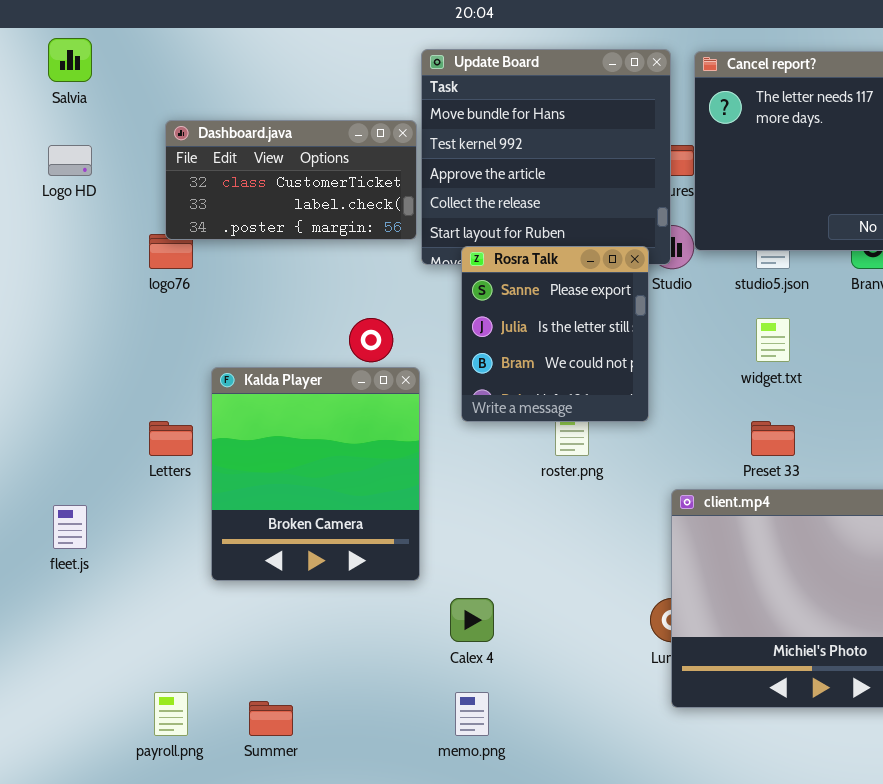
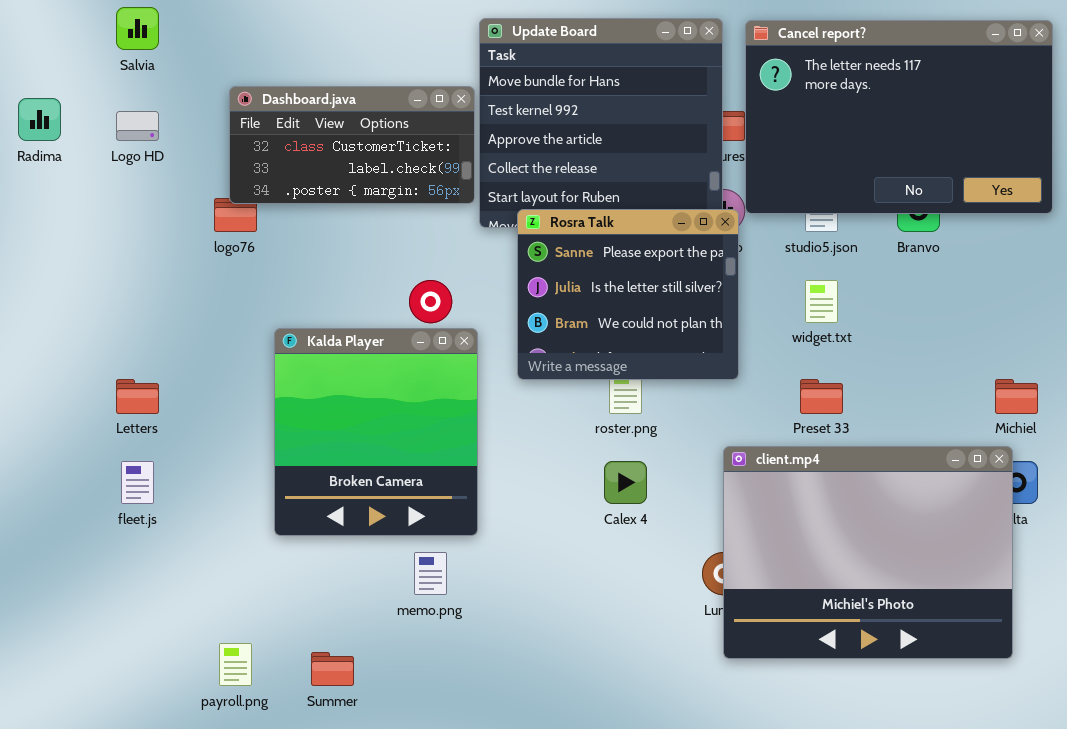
Rosra Talk: [461,246,649,422] -> [517,209,739,380], resized
Letters: [149,421,193,456] -> [116,379,159,414], moved
Calex 4: [450,598,494,642] -> [604,461,647,504], moved
memo.png: [455,692,489,736] -> [414,552,447,595], moved

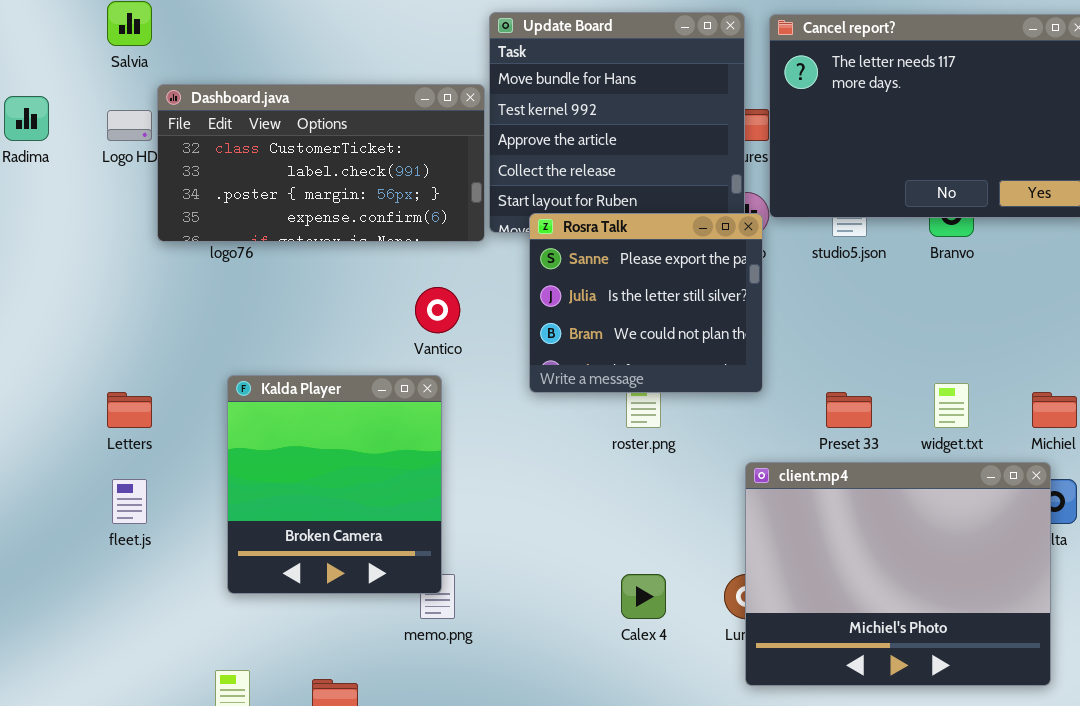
Dashboard.java: [229,86,475,204] -> [157,84,485,242], resized
widget.txt: [805,280,838,323] -> [934,383,969,428], moved
Kalda Player: [274,328,478,536] -> [227,375,442,594], moved
Calex 4: [604,461,647,504] -> [621,574,666,619], moved

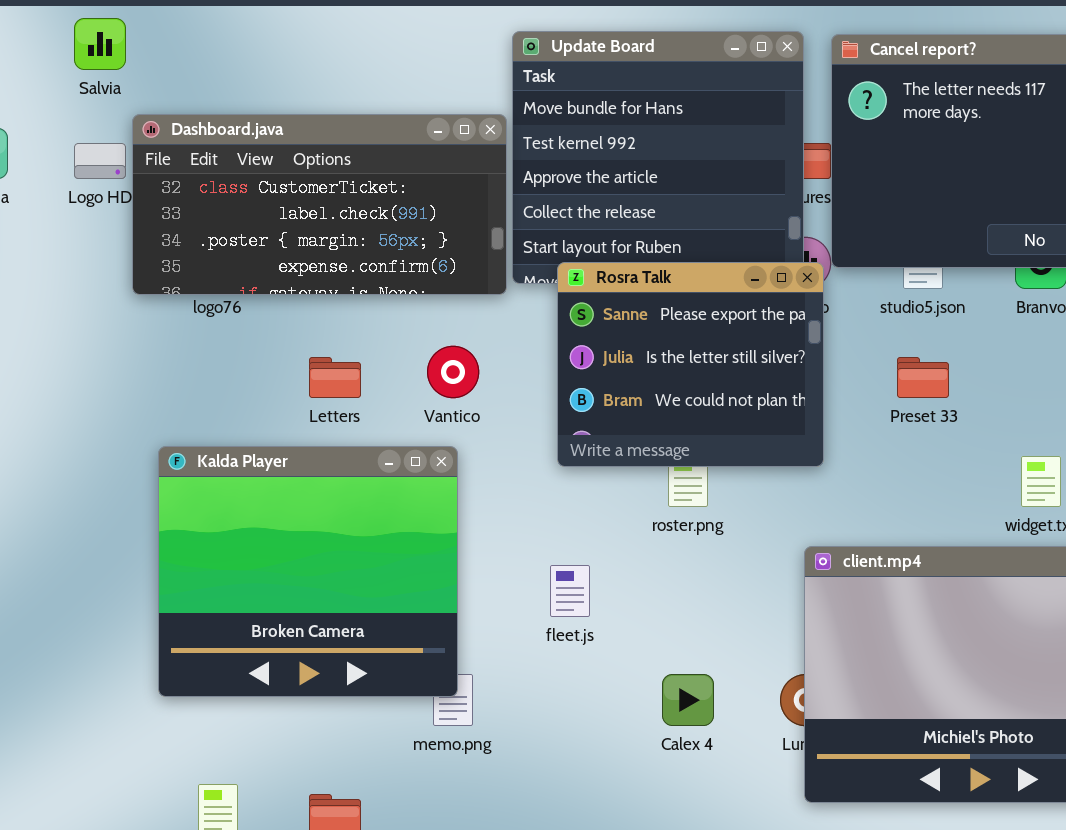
Kalda Player: [227,375,442,594] -> [158,446,458,697], resized
Letters: [107,392,152,428] -> [309,357,361,398], moved
Preset 33: [826,392,872,428] -> [897,357,949,398], moved
fleet.js: [112,479,147,524] -> [550,565,590,617], moved

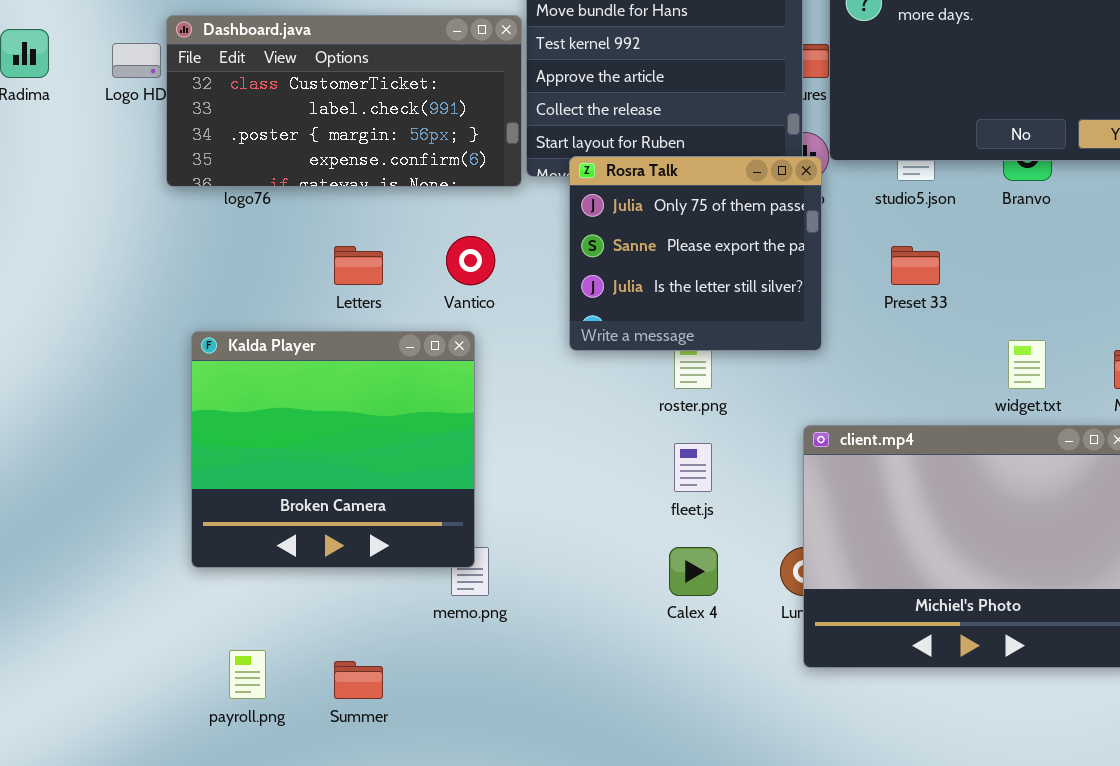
Rosra Talk: [557,262,824,467] -> [569,156,822,351], scrolled up 1 row
fleet.js: [550,565,590,617] -> [674,443,712,492], moved

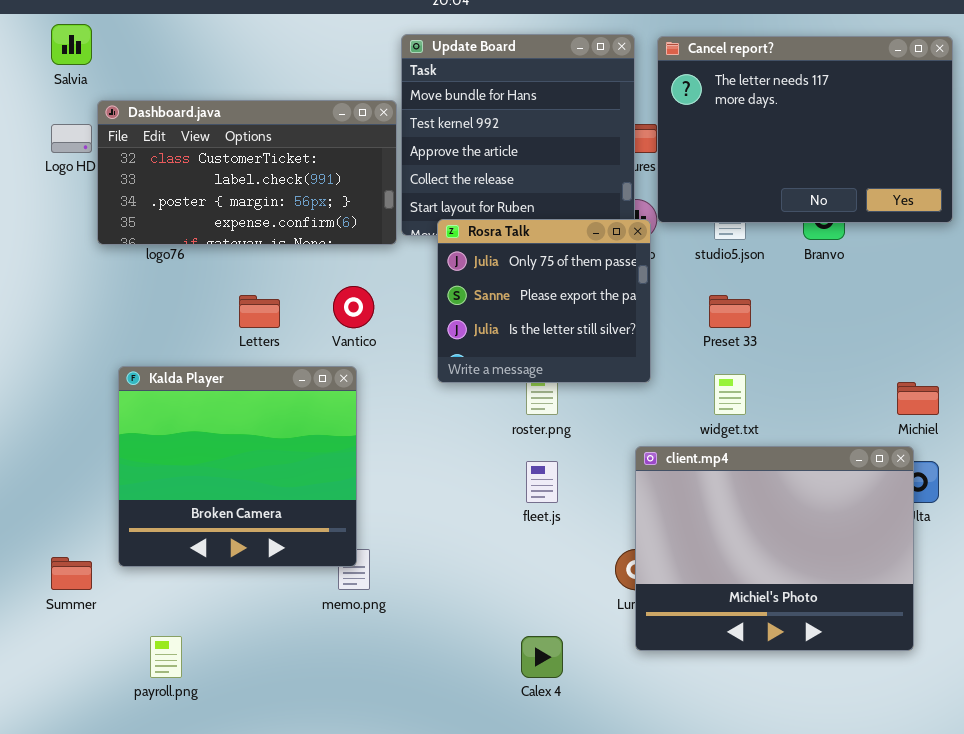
widget.txt: [1008,340,1046,389] -> [714,374,746,415], moved
Calex 4: [669,547,718,596] -> [521,636,563,678], moved
Summer: [334,661,383,699] -> [51,557,92,590], moved

